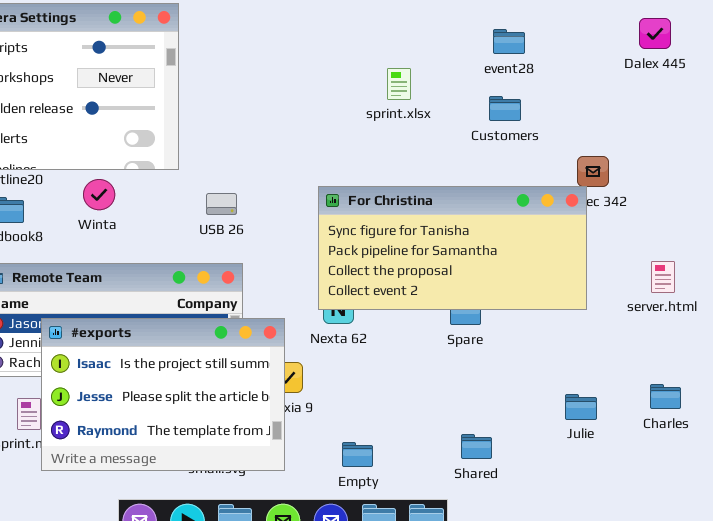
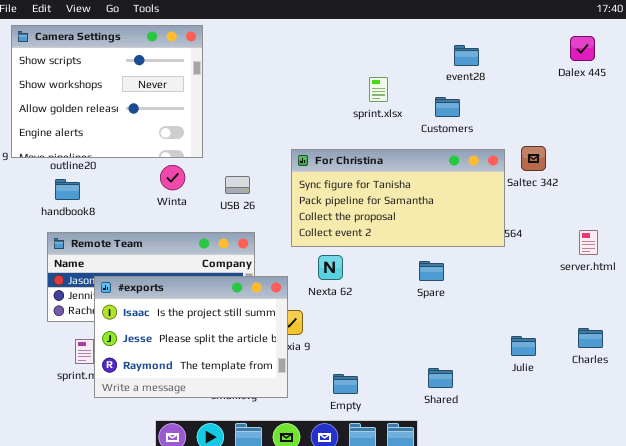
Customers: [489,96,521,121] -> [435,97,460,117], moved
Winta: [83,179,115,210] -> [160,165,185,190], moved
For Christina: [318,186,587,310] -> [291,149,505,247], moved

